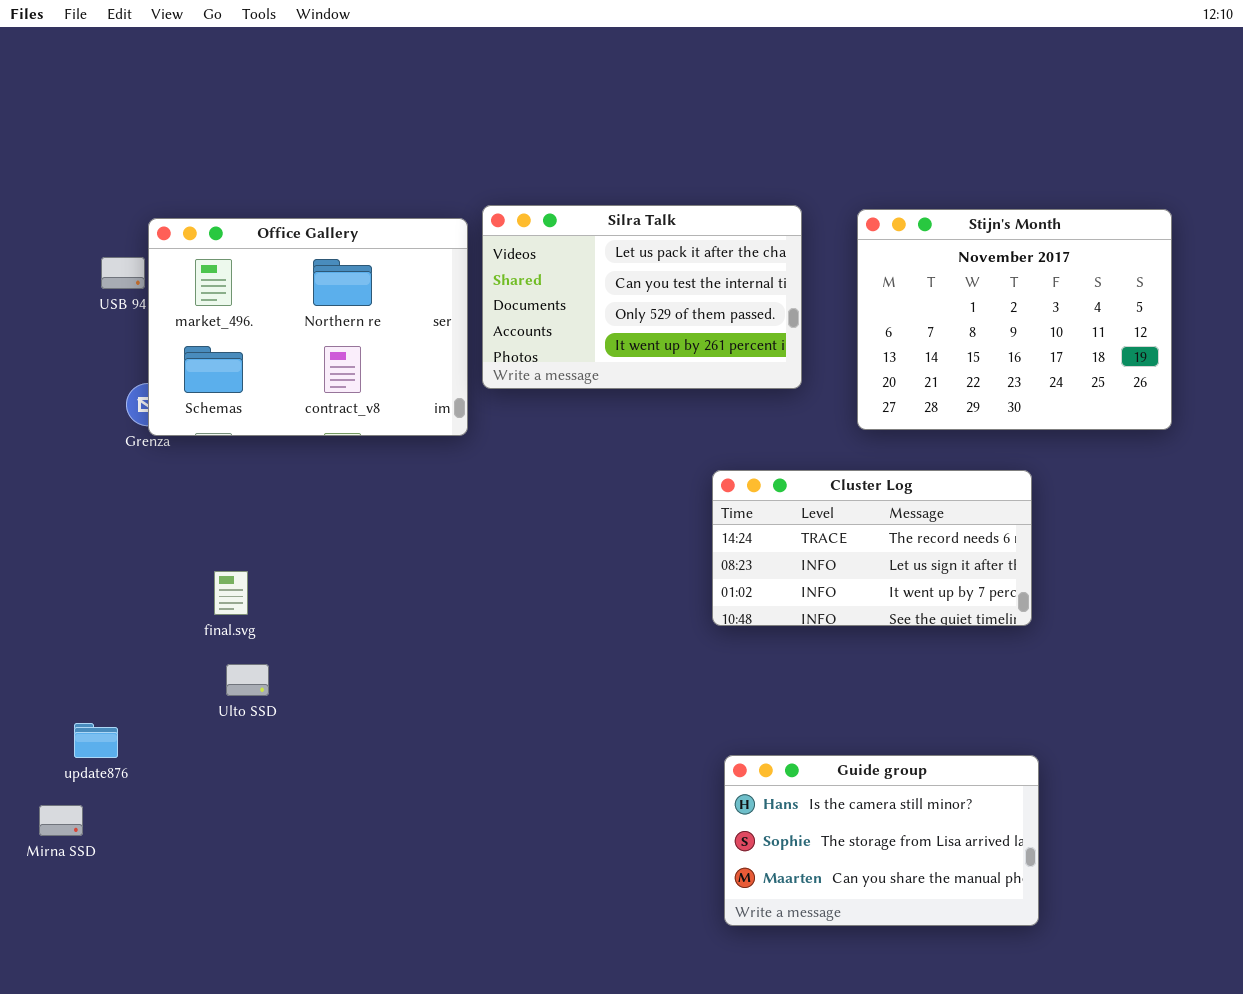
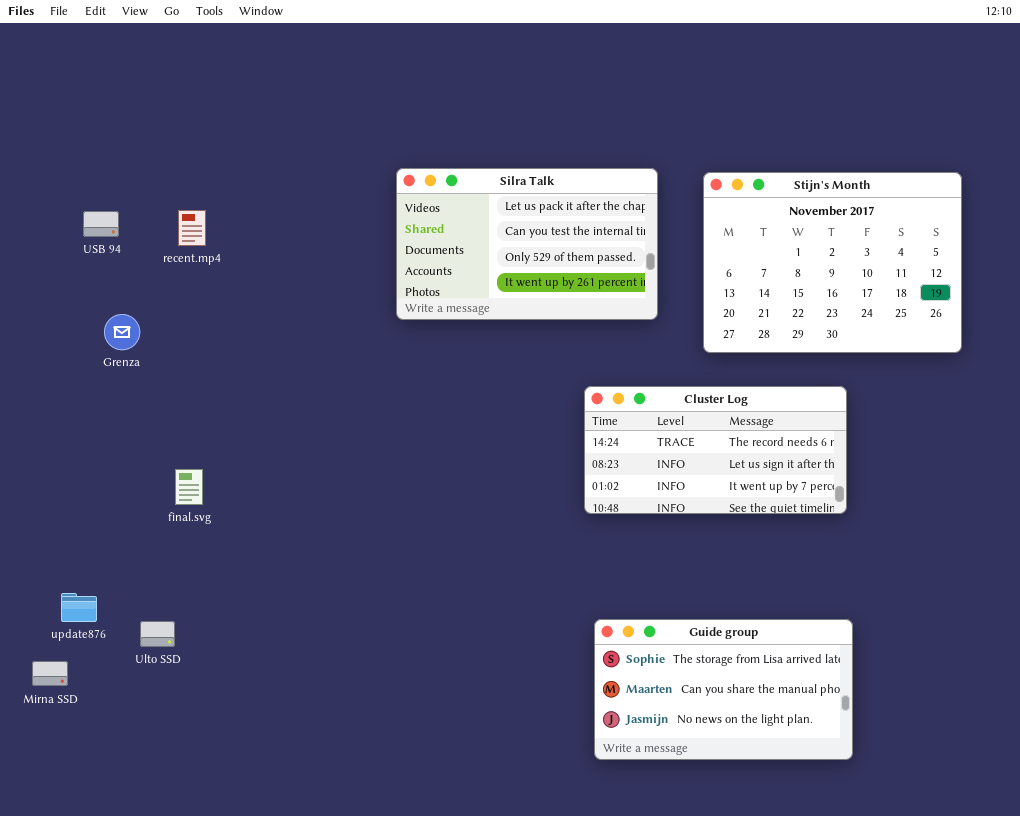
Office Gallery: [148,218,468,436] -> none, closed
Ulto SSD: [226,664,269,696] -> [140,621,175,647], moved
Guide group: [724,755,1039,926] -> [594,619,853,760], scrolled down 1 row

